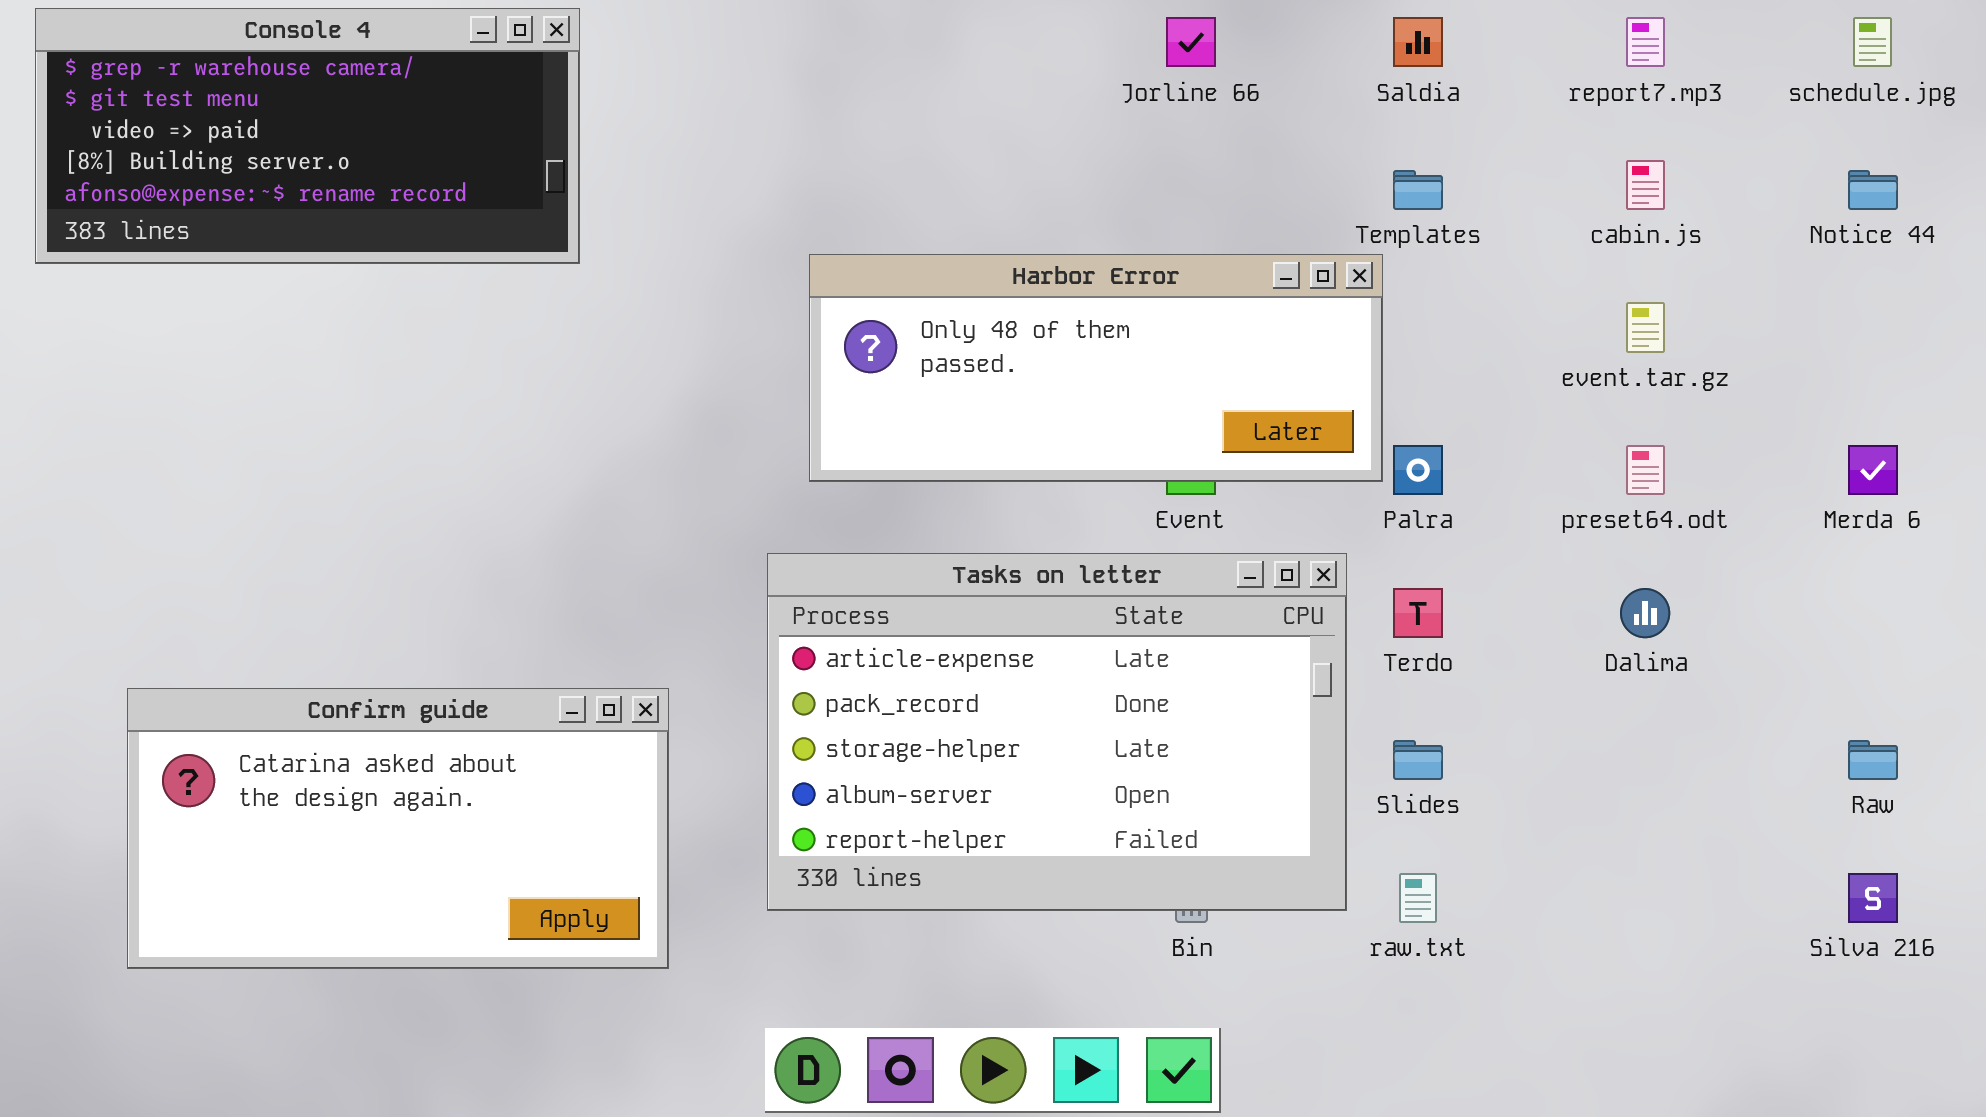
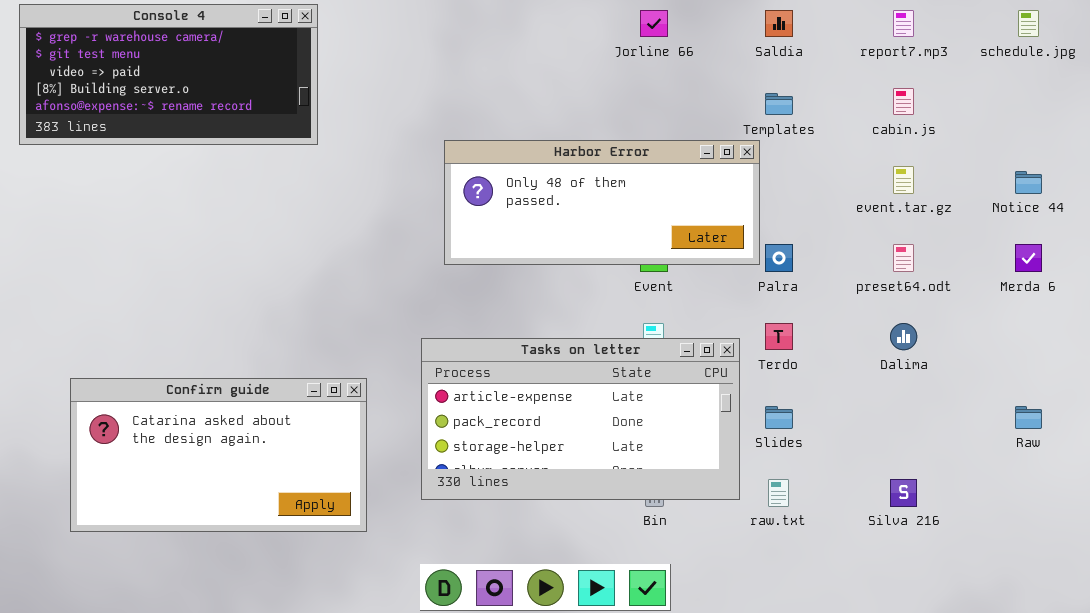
Notice 44: [1848,170,1898,210] -> [1015,171,1042,194], moved
Tasks on letter: [767,553,1347,911] -> [421,338,740,500], resized
Silva 216: [1848,873,1898,923] -> [890,479,917,507], moved

